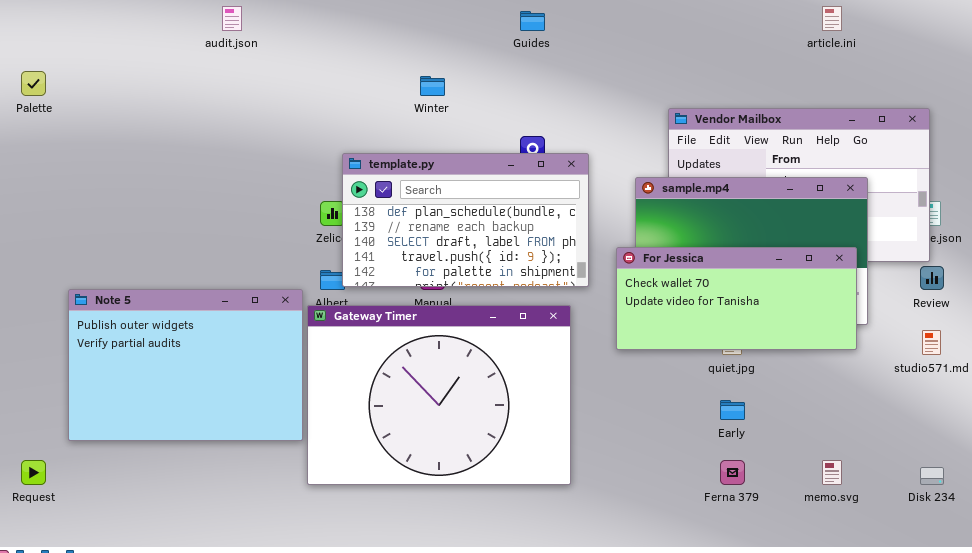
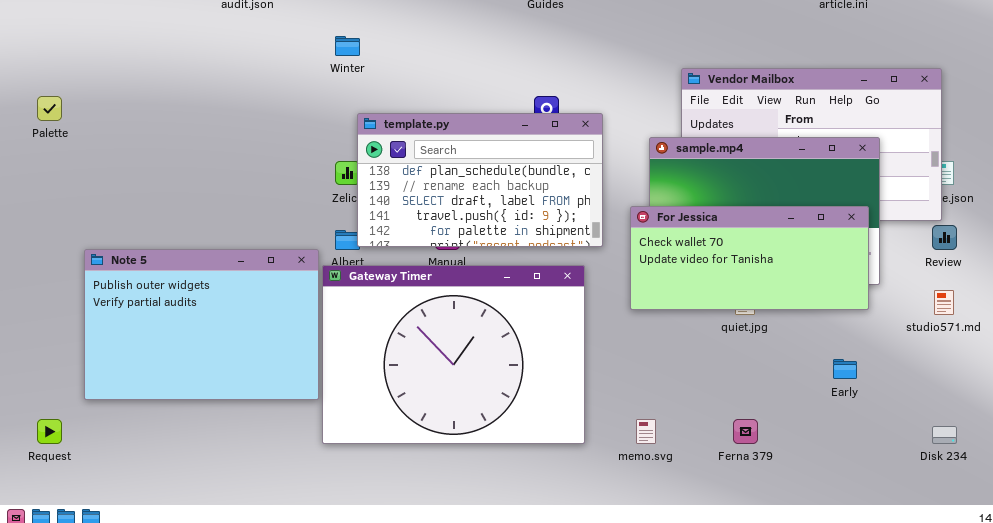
Palette: [21,71,46,96] -> [37,96,62,121], moved
Winter: [420,76,445,96] -> [335,36,360,56], moved
Early: [720,400,745,420] -> [833,359,857,379], moved
memo.svg: [822,460,842,485] -> [636,419,656,444], moved

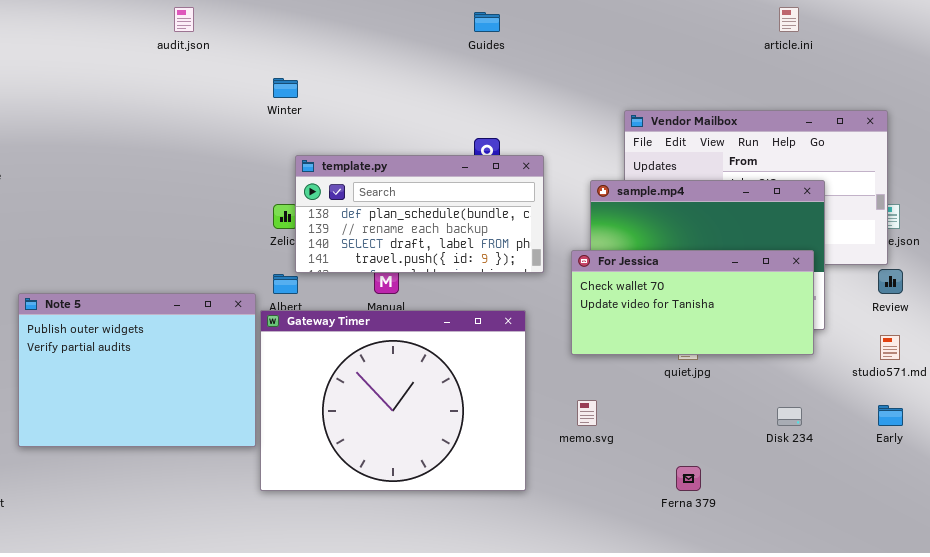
template.py: [357,113,603,247] -> [295,155,544,273], resized
Early: [833,359,857,379] -> [878,405,903,426], moved
memo.svg: [636,419,656,444] -> [577,400,597,426], moved
Disk 234: [932,426,957,444] -> [777,407,802,426], moved

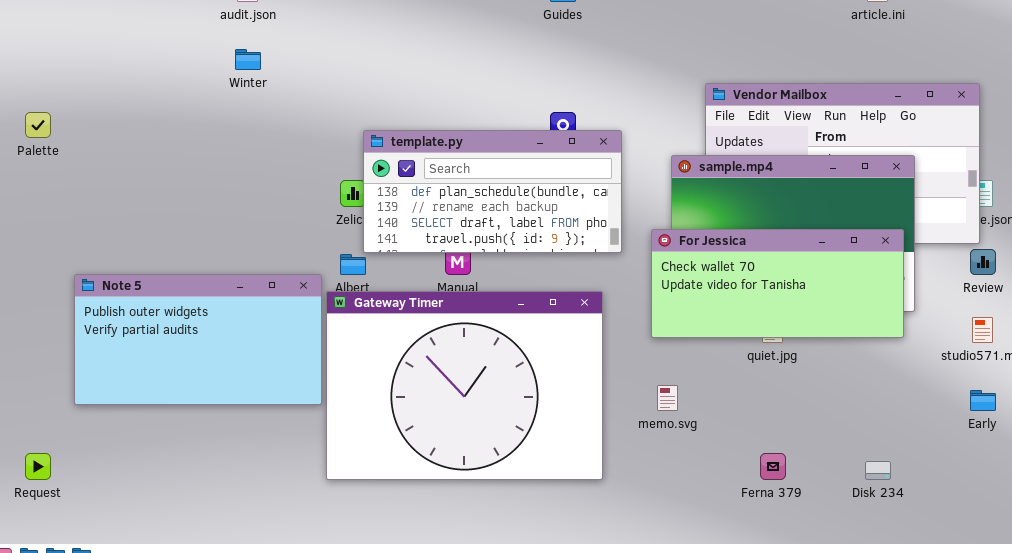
Winter: [273,78,298,98] -> [235,49,261,70], moved
Note 5: [18,293,256,447] -> [74,274,322,405], resized
Disk 234: [777,407,802,426] -> [865,461,891,480], moved

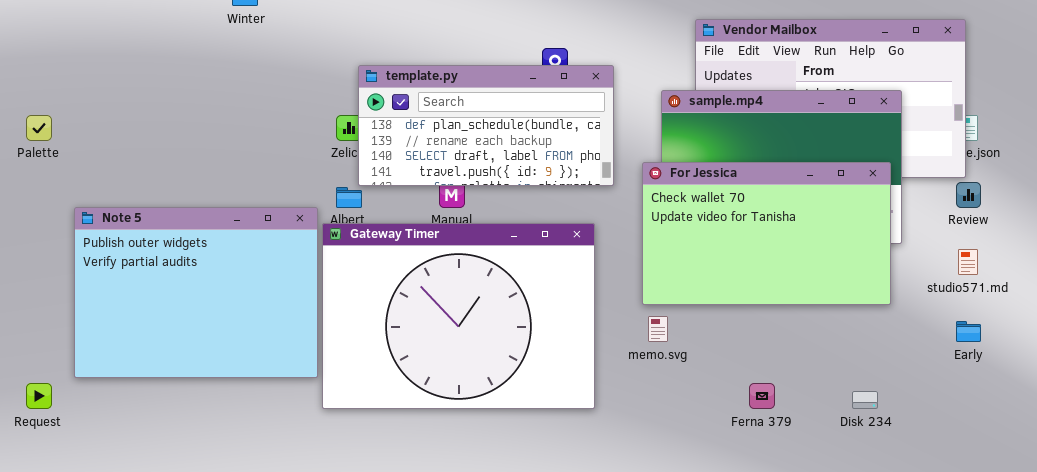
Palette: [25,112,51,138] -> [26,115,52,141], moved
For Jessica: [651,229,904,338] -> [642,162,891,305], resized
Note 5: [74,274,322,405] -> [74,207,318,378], resized

